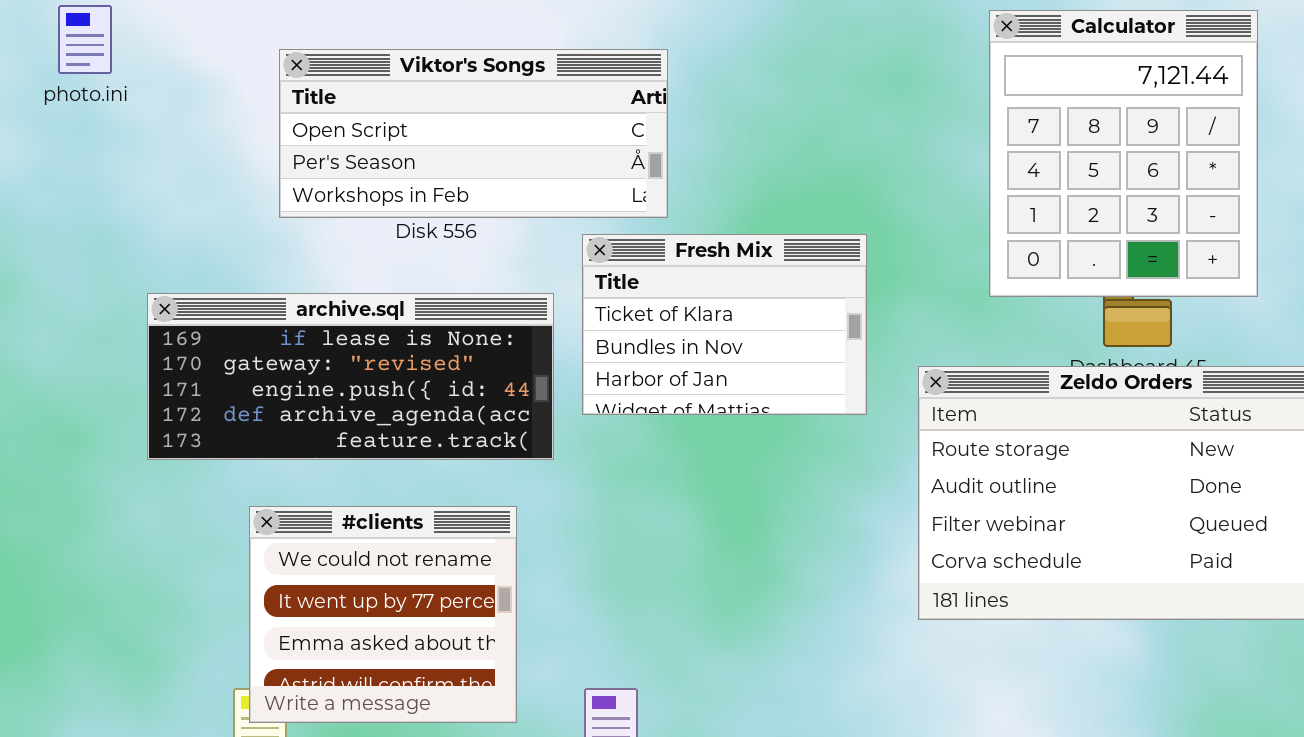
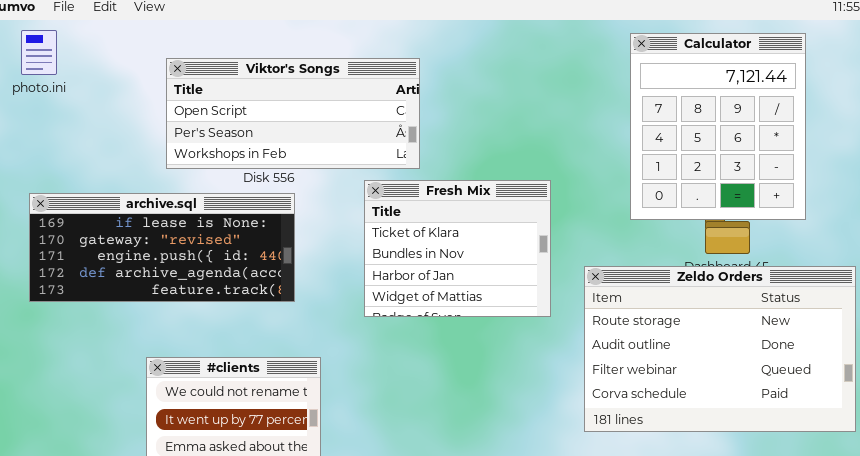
Fresh Mix: [582,234,867,415] -> [364,180,551,317], resized
archive.sql: [147,293,554,460] -> [29,193,295,302], moved

